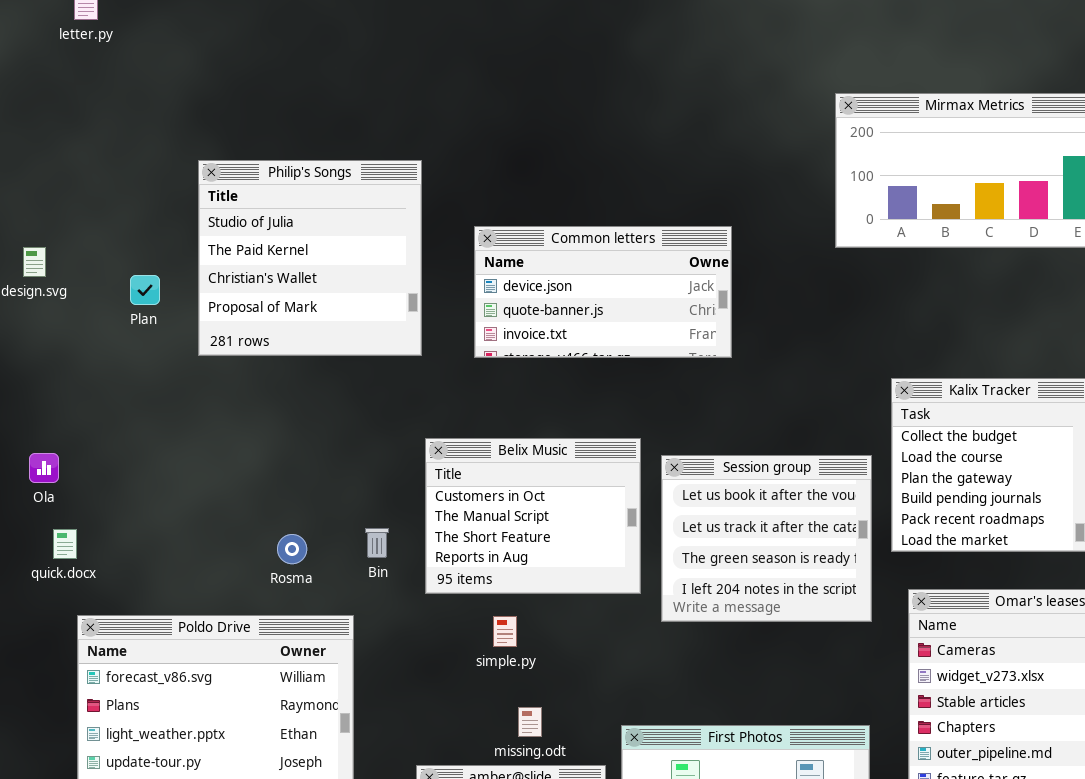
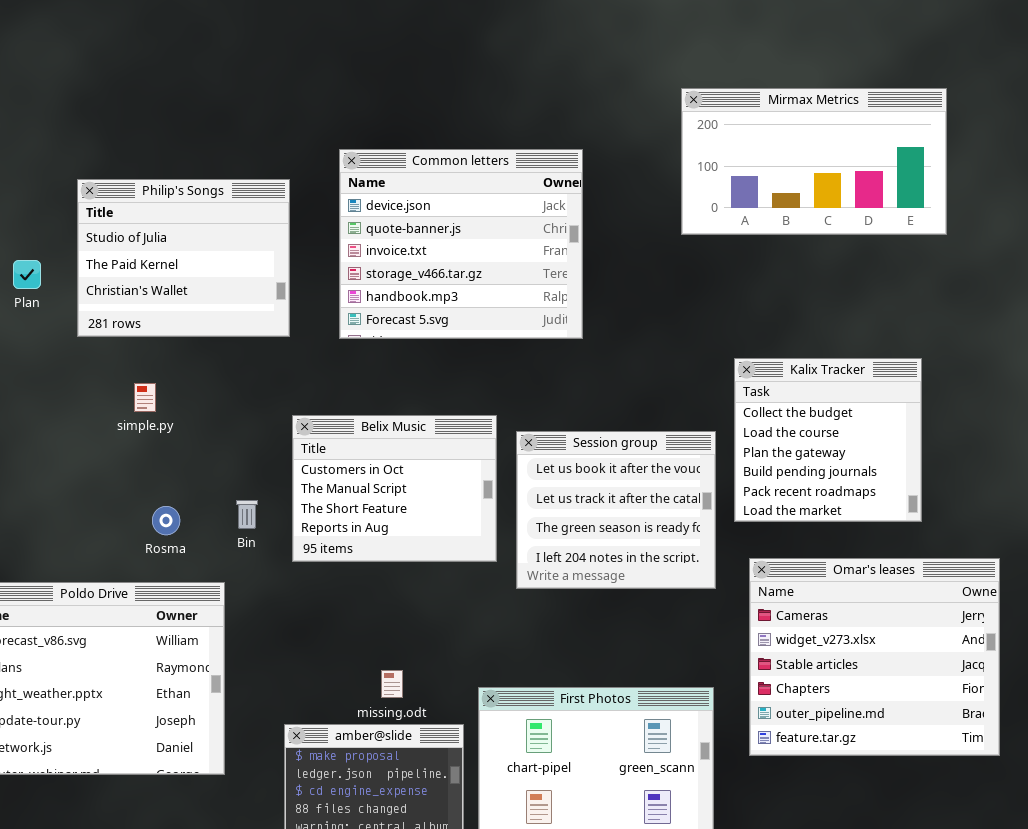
Philip's Songs: [198,160,422,356] -> [77,179,290,337], resized
Common letters: [474,226,732,358] -> [339,149,583,339], resized
simple.py: [493,616,517,647] -> [134,383,156,412], moved

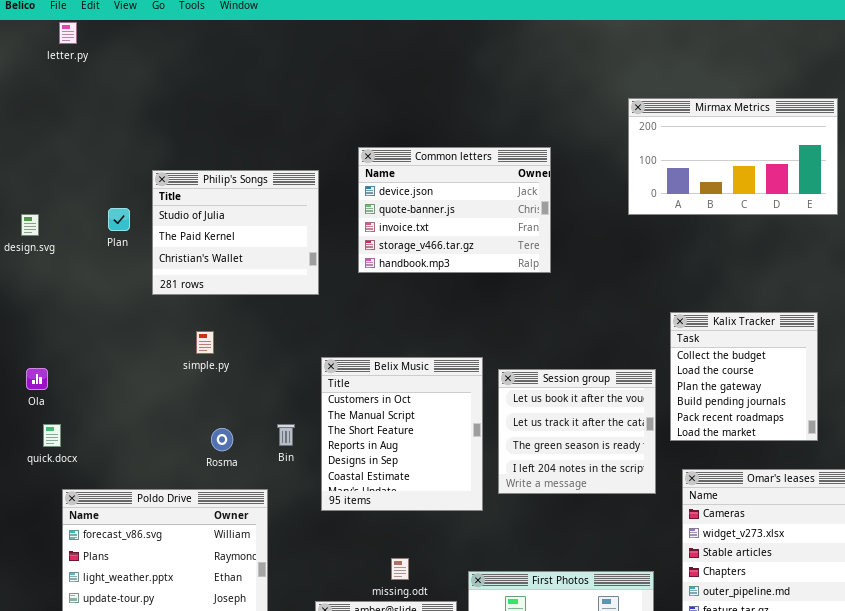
Common letters: [339,149,583,339] -> [358,147,551,273], resized
Plan: [13,260,41,289] -> [108,208,130,231], moved
Belix Music: [292,415,497,562] -> [321,357,483,511], resized

